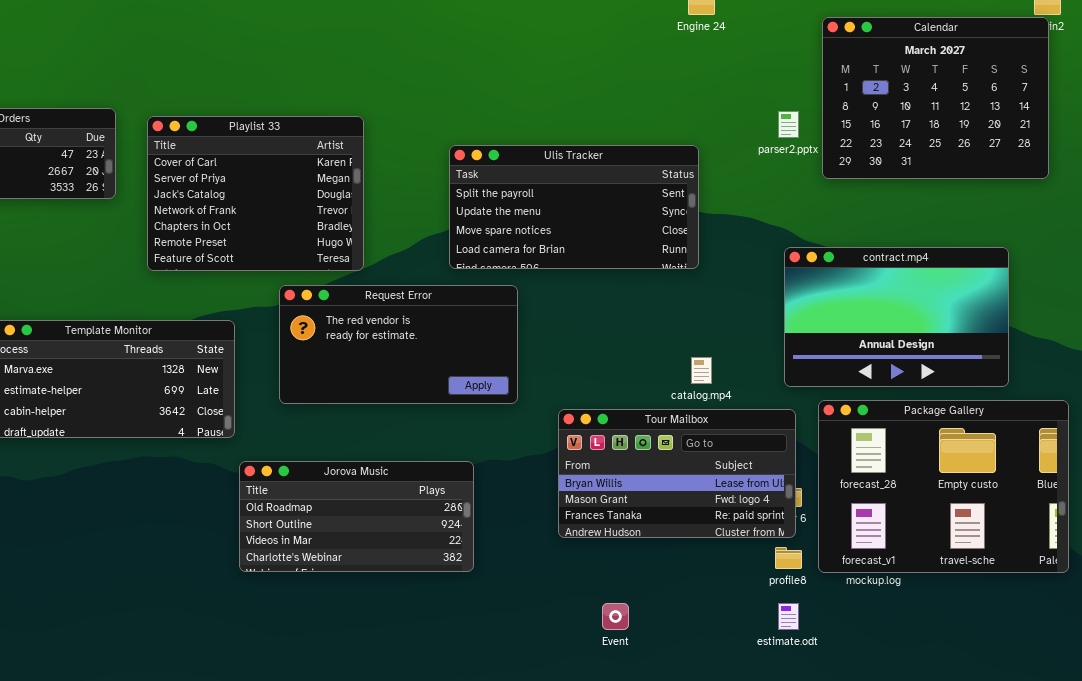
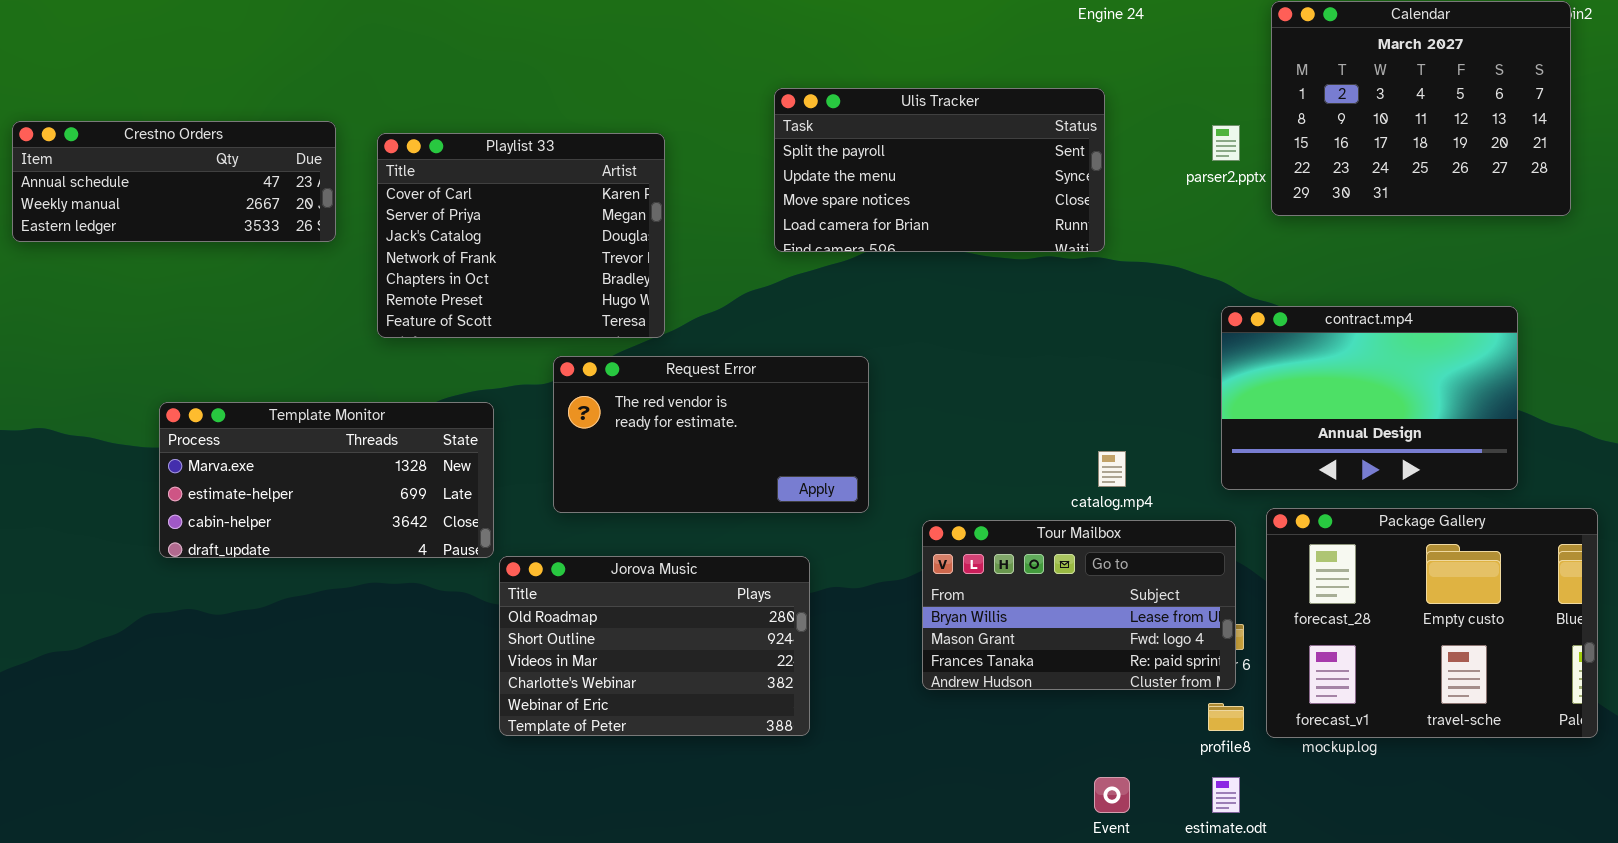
Ulis Tracker: [449,145,699,269] -> [774,88,1105,252], moved
Jorova Music: [239,461,474,572] -> [499,556,810,736], resized
Event: [602,603,629,630] -> [1094,777,1130,813], moved

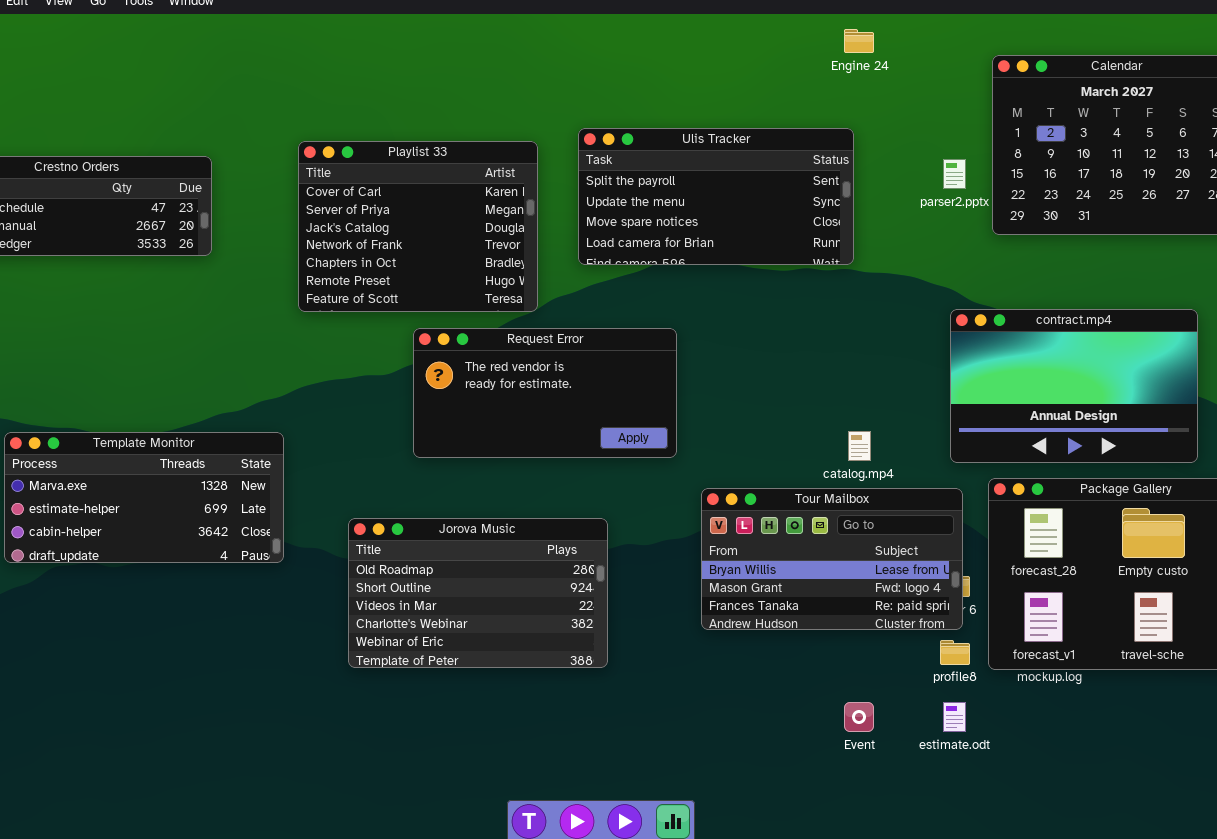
Playlist 33: [377,133,665,338] -> [298,141,538,312], moved
Request Error: [553,356,869,513] -> [413,328,677,458], moved
Template Monitor: [159,402,494,558] -> [4,432,284,563], moved

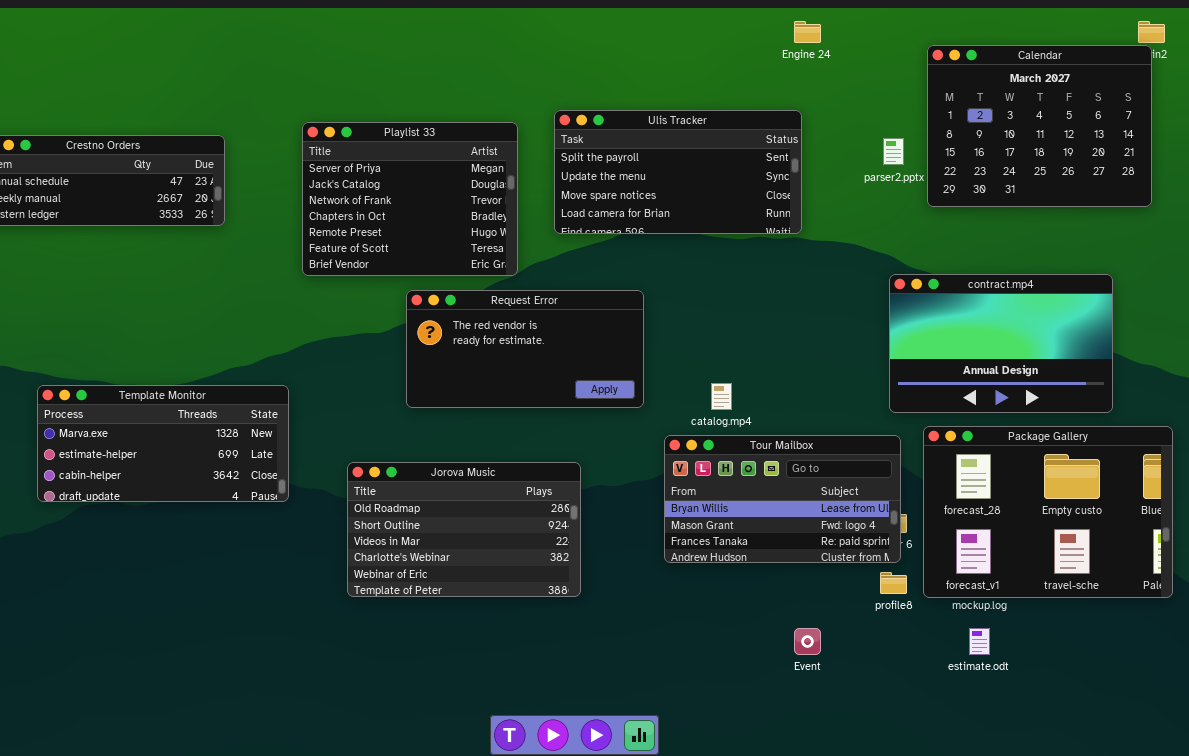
Playlist 33: [298,141,538,312] -> [302,122,518,276], scrolled down 1 row
catalog.mp4: [848,431,871,461] -> [711,383,732,410], moved
estimate.odt: [943,702,966,732] -> [969,628,990,655], moved

